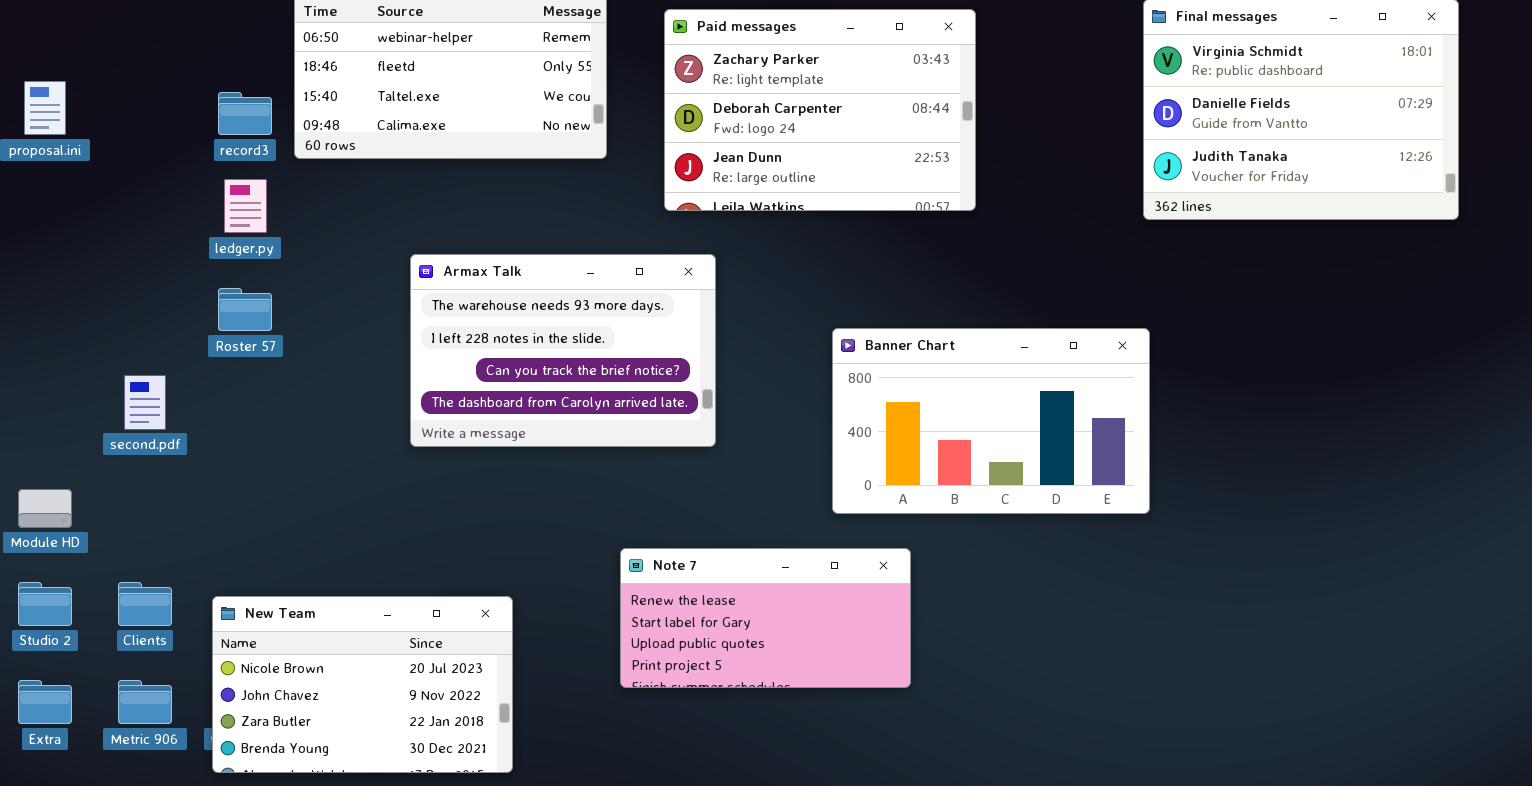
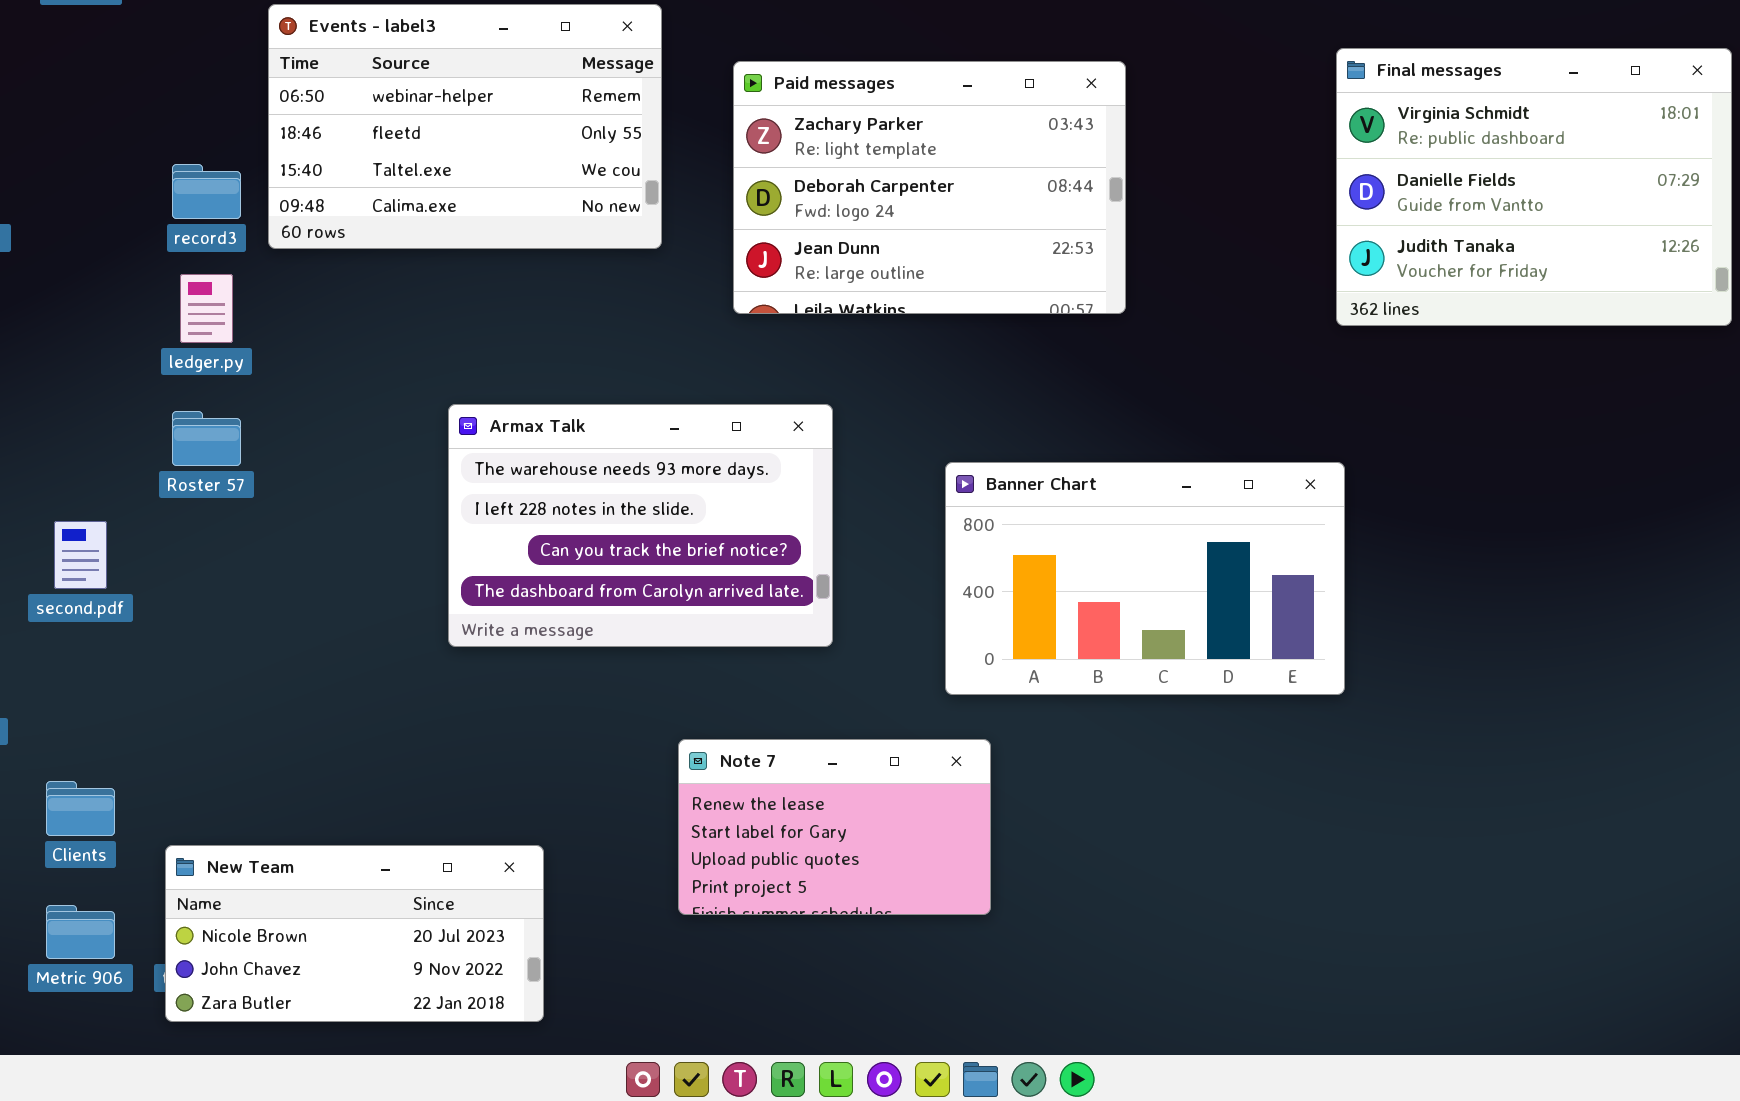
Armax Talk: [410,254,716,447] -> [448,404,833,647], moved
Note 7: [620,548,911,688] -> [678,739,991,915], resized
New Team: [212,596,513,773] -> [165,845,544,1022], resized

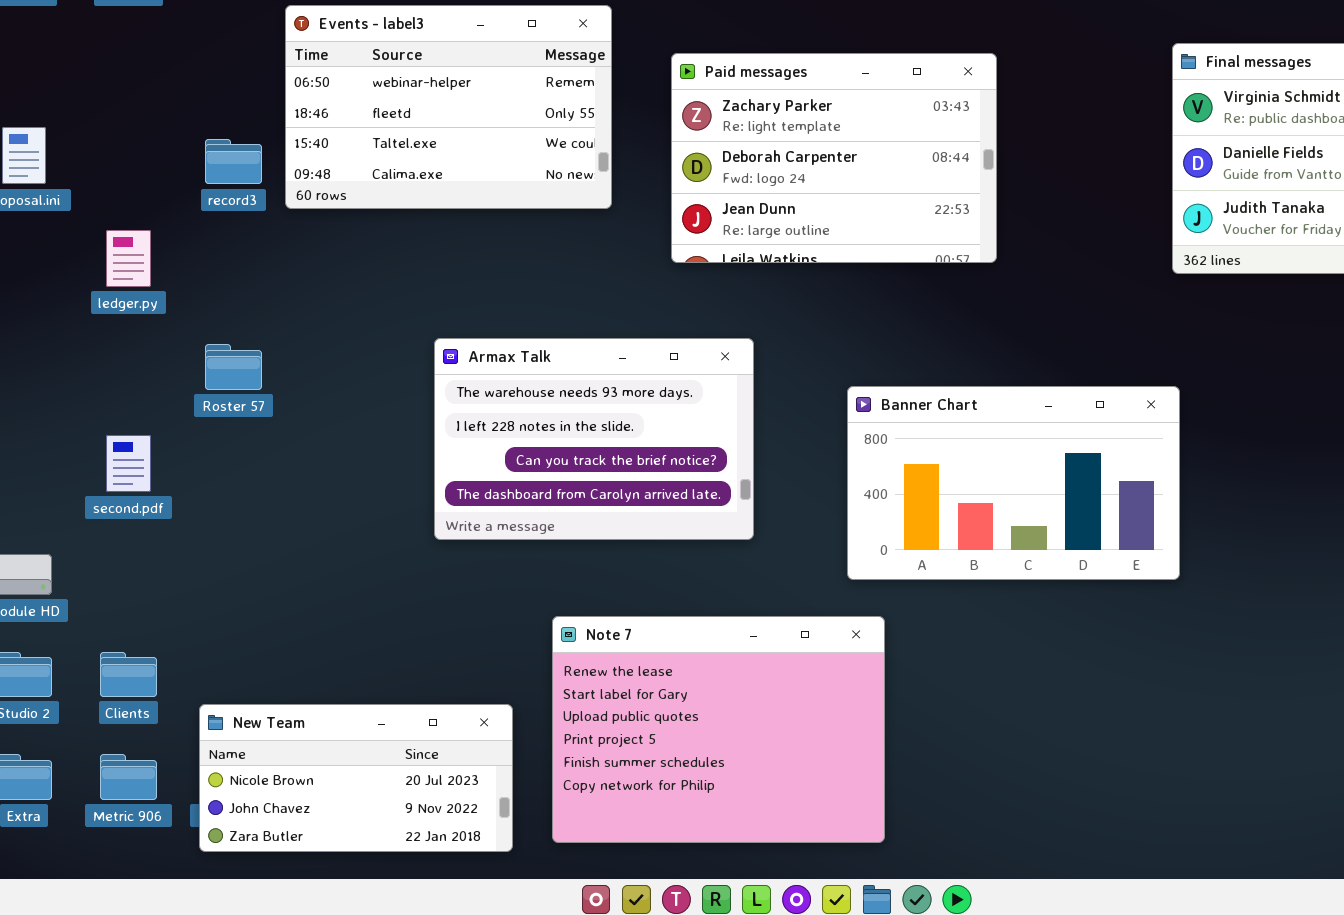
ledger.py: [180,274,233,343] -> [106,230,151,287], moved
Note 7: [678,739,991,915] -> [552,616,885,843], resized

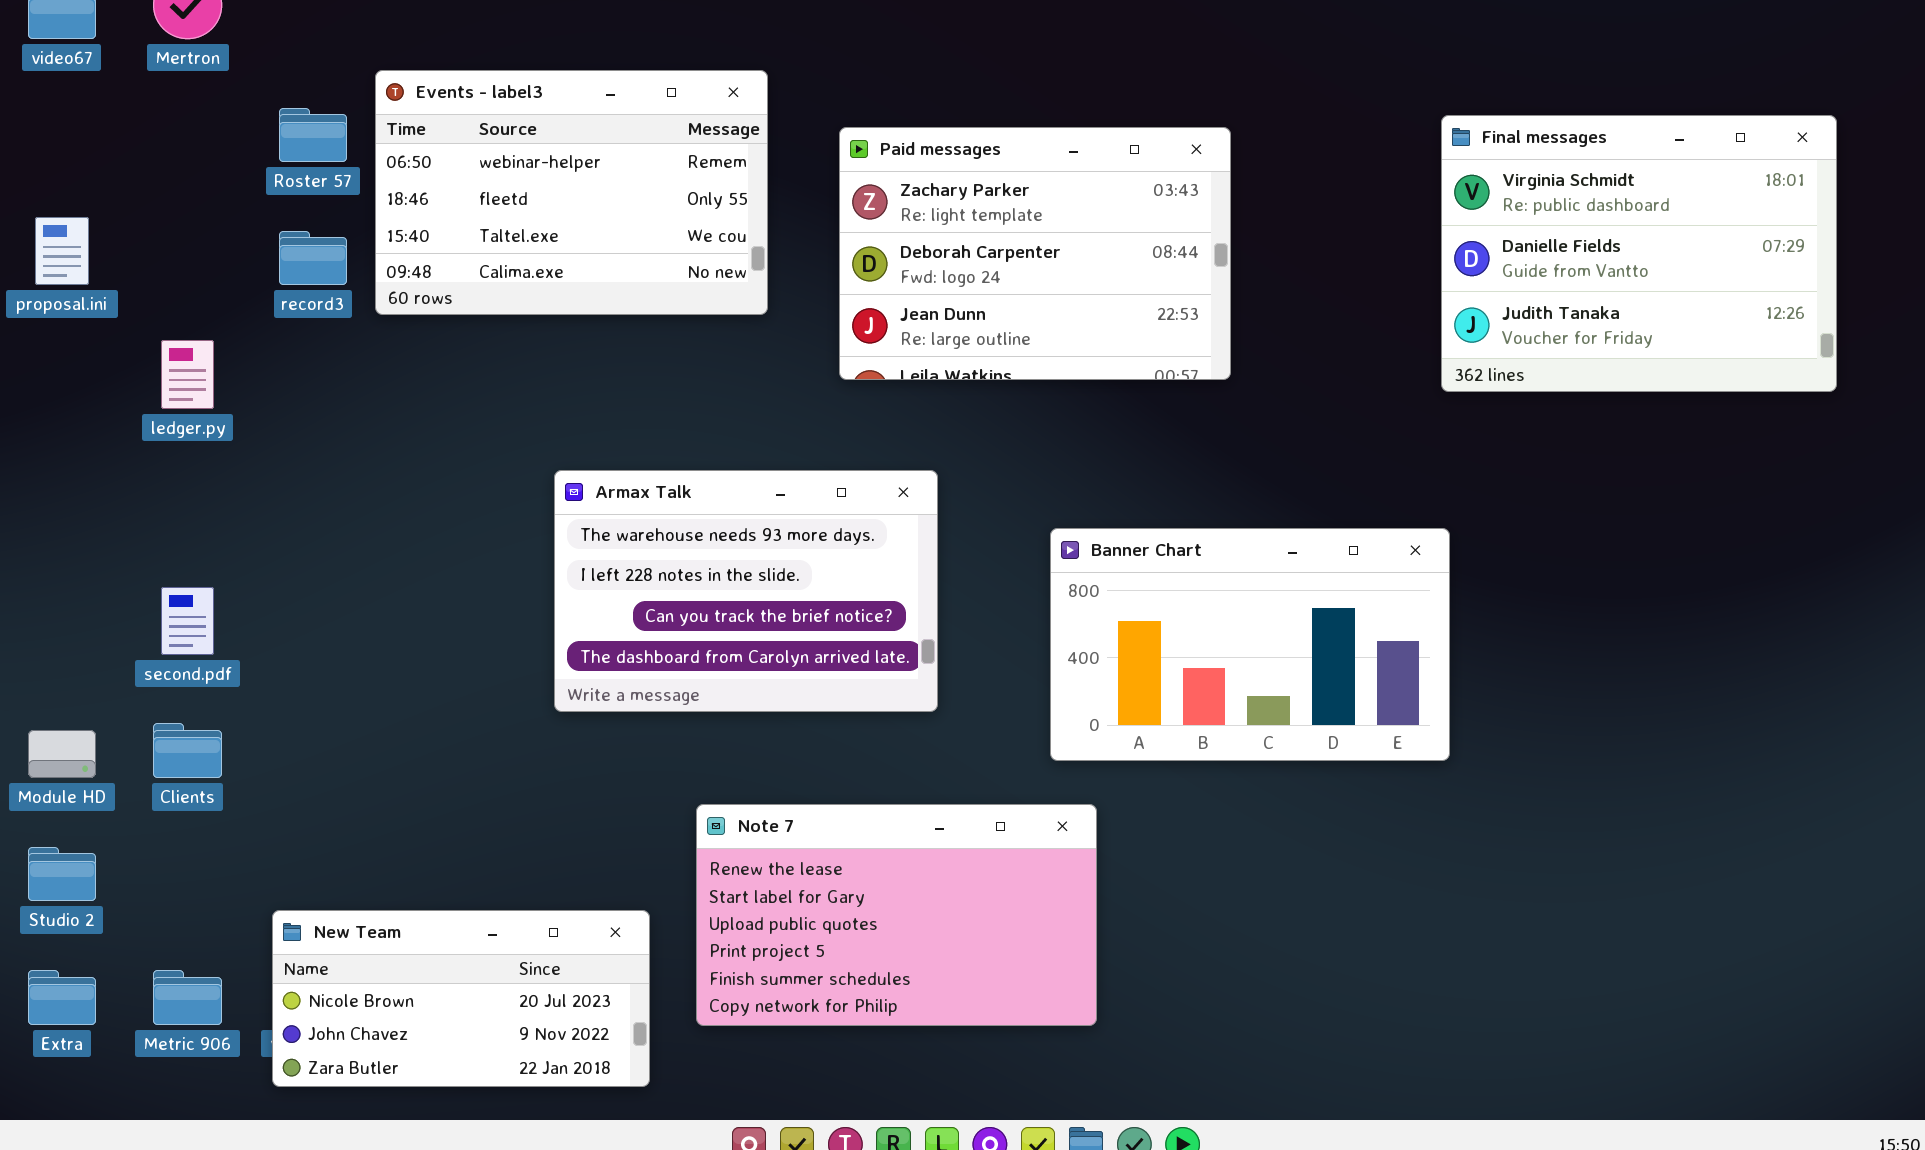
Roster 57: [205,344,262,390] -> [279,108,347,162], moved
Note 7: [552,616,885,843] -> [696,804,1097,1026], resized
Clients: [100,652,157,697] -> [153,723,222,778], moved

